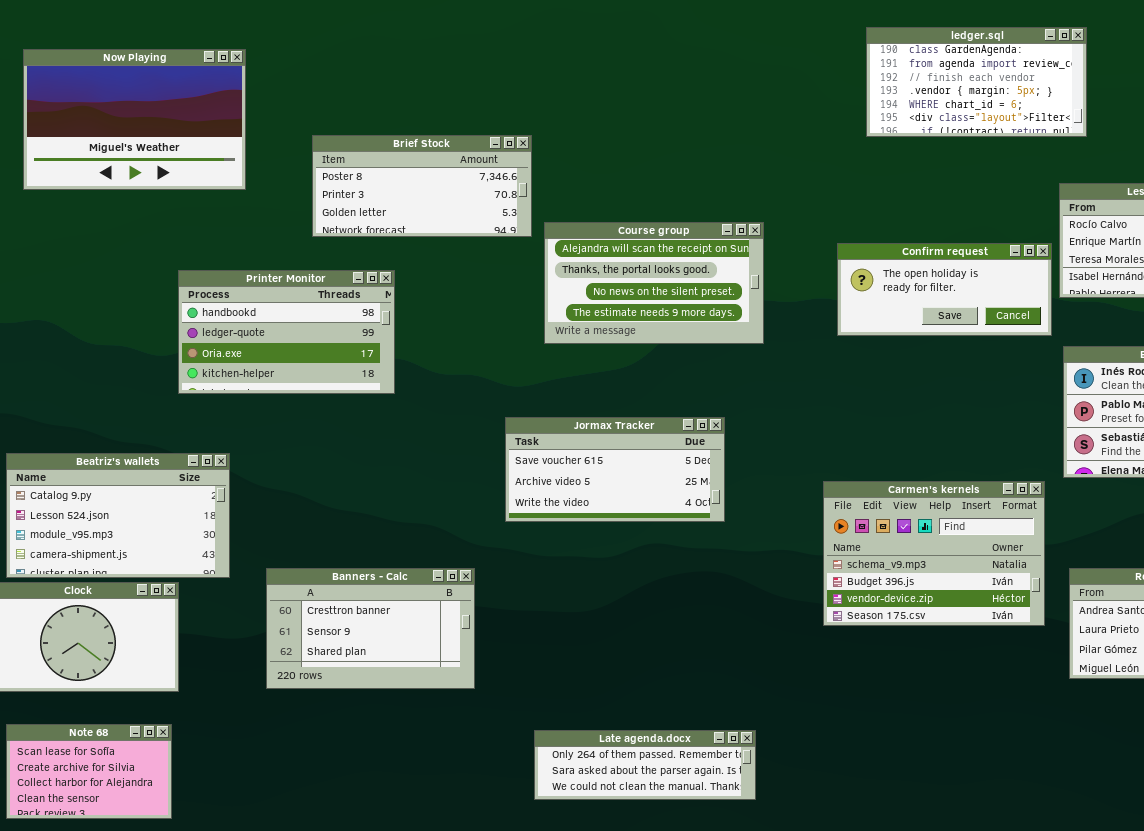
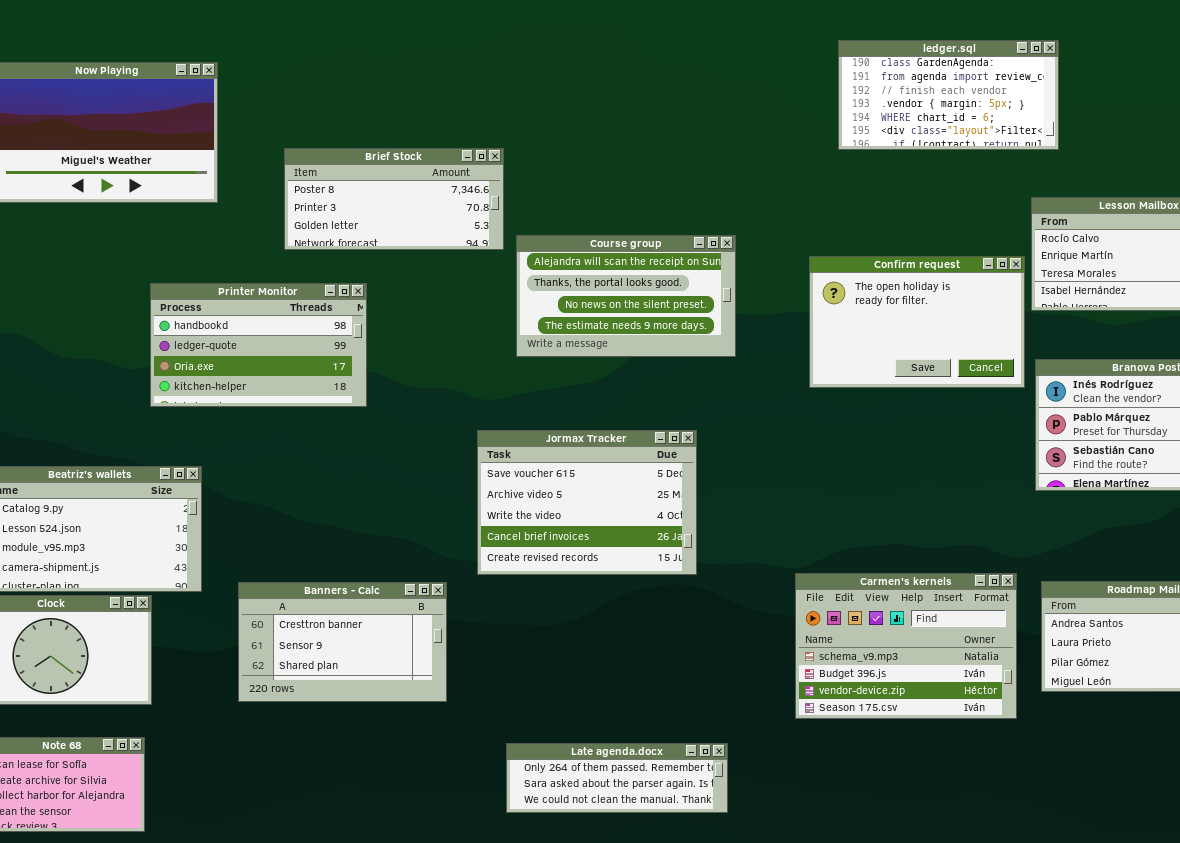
Confirm request: [837,243,1052,336] -> [809,256,1025,388], resized
Jormax Tracker: [505,417,725,522] -> [477,430,697,575], resized
Carmen's kernels: [823,481,1045,626] -> [795,573,1017,719], moved

